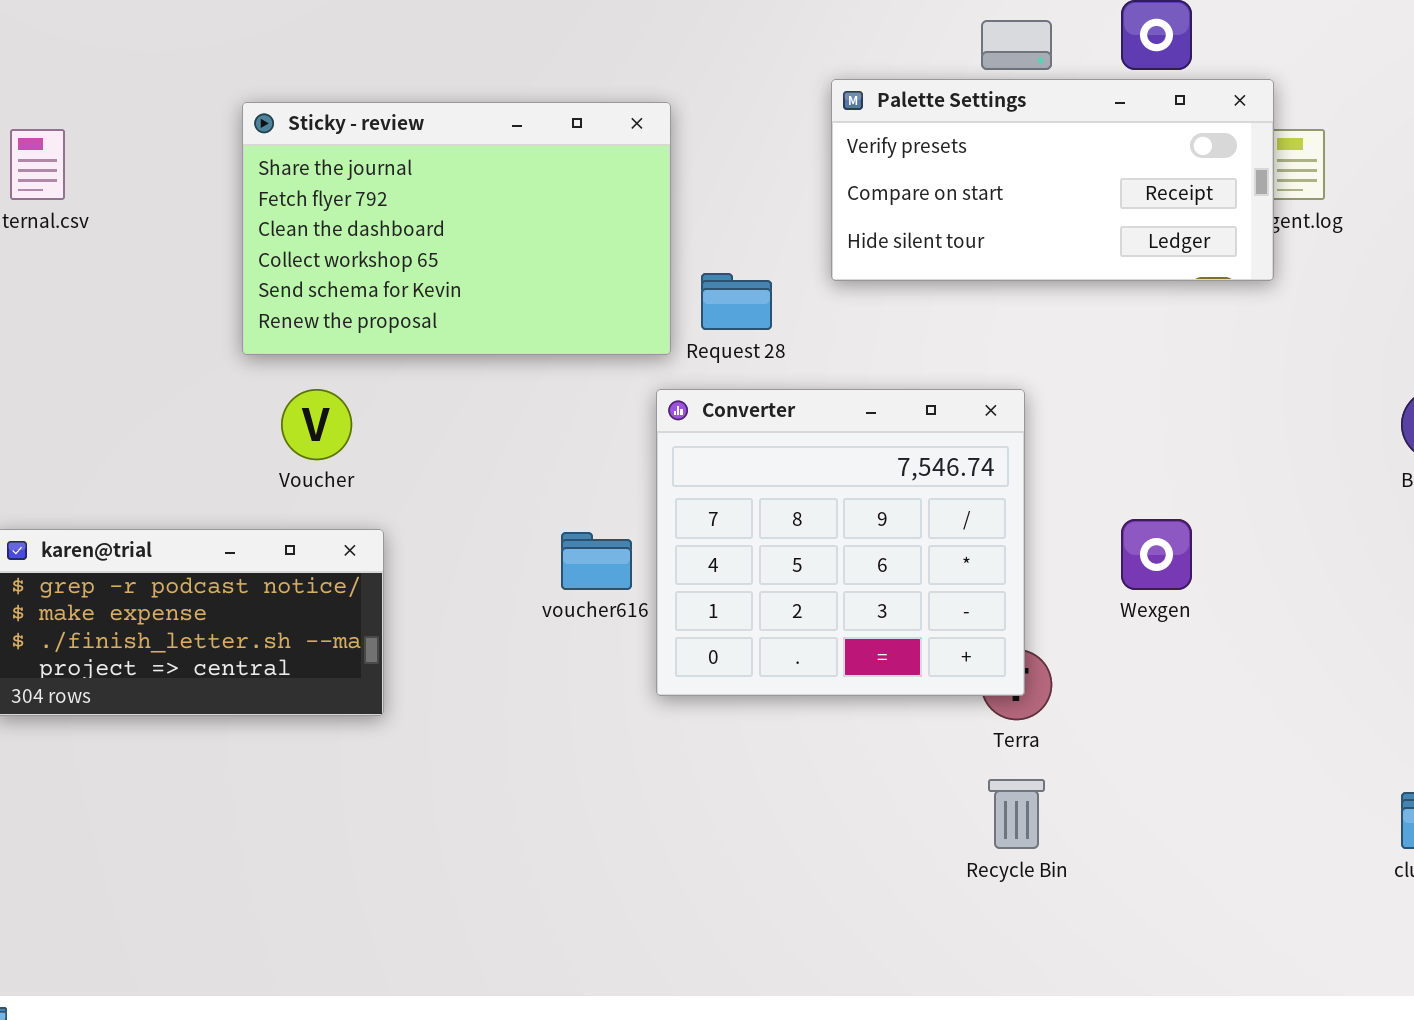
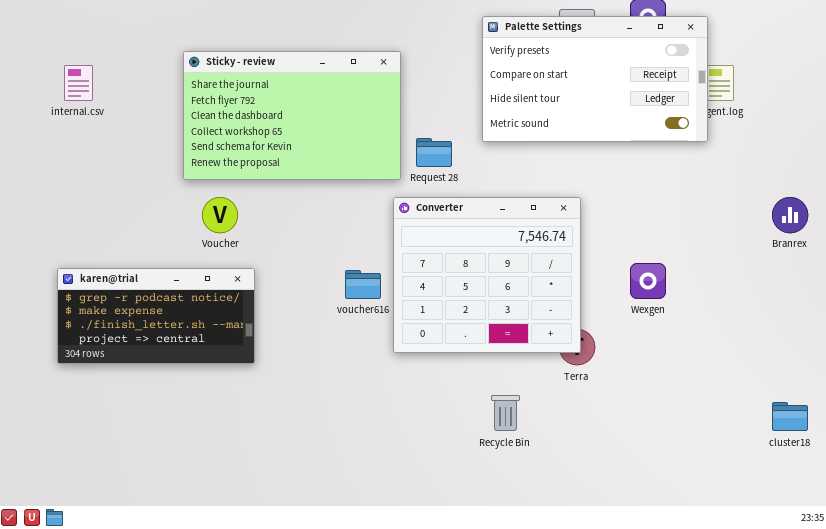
Palette Settings: [831,79,1274,281] -> [482,16,708,142], resized
Recycle Bin: [988,779,1045,849] -> [491,395,520,431], moved

